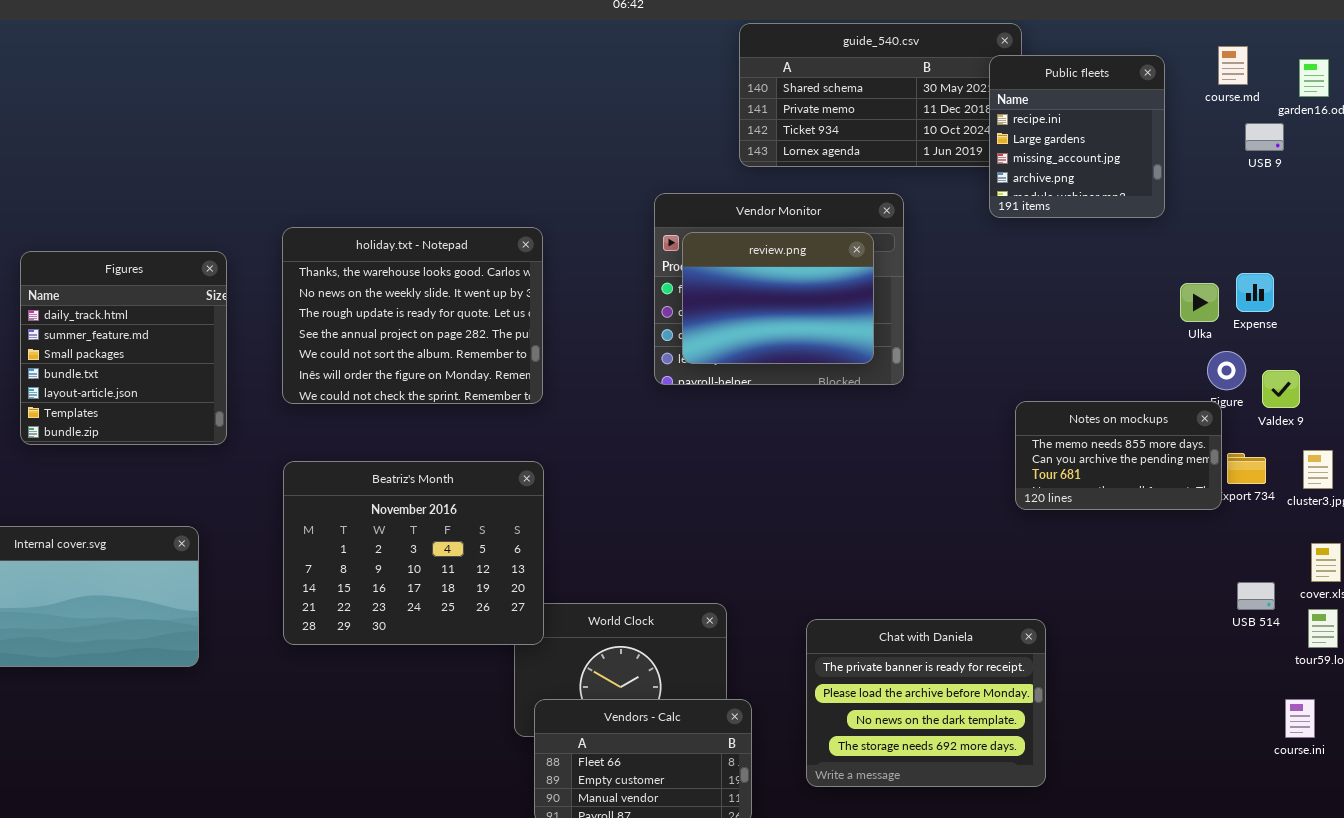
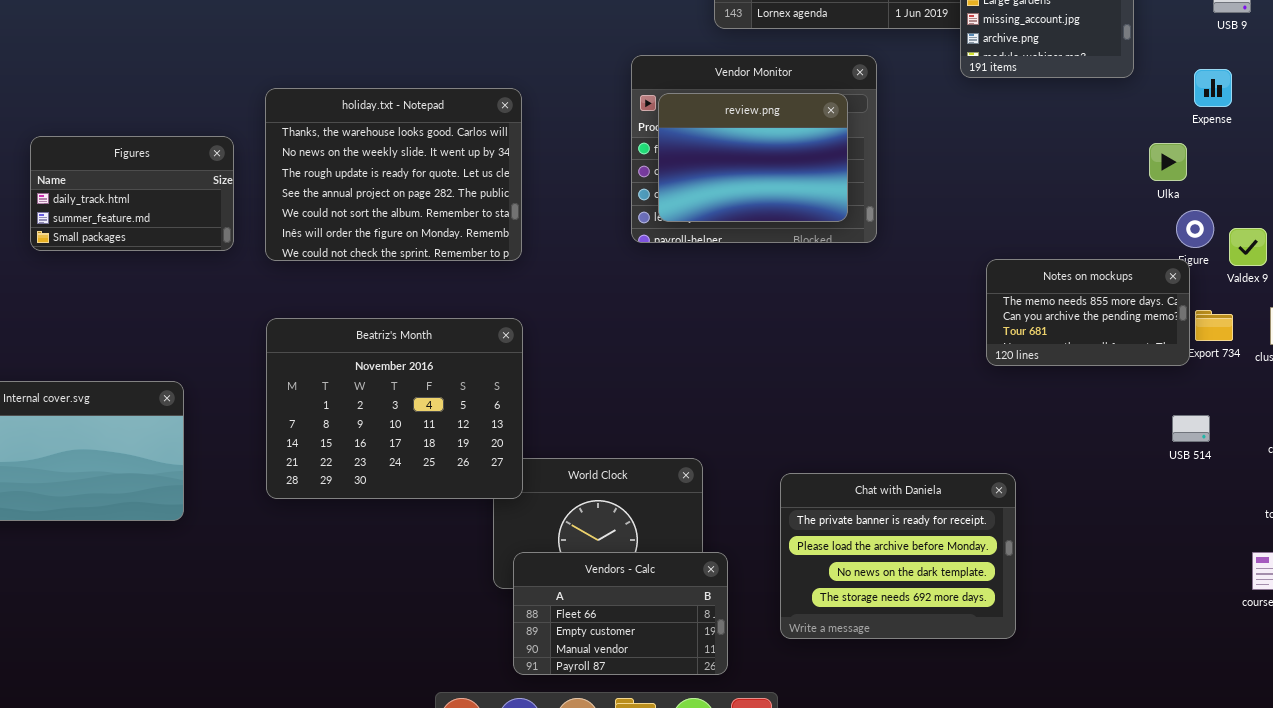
Figures: [20,251,227,445] -> [30,136,234,251], moved, resized
Expense: [1236,273,1274,312] -> [1194,69,1232,107], moved
USB 514: [1237,582,1275,610] -> [1172,415,1210,442], moved

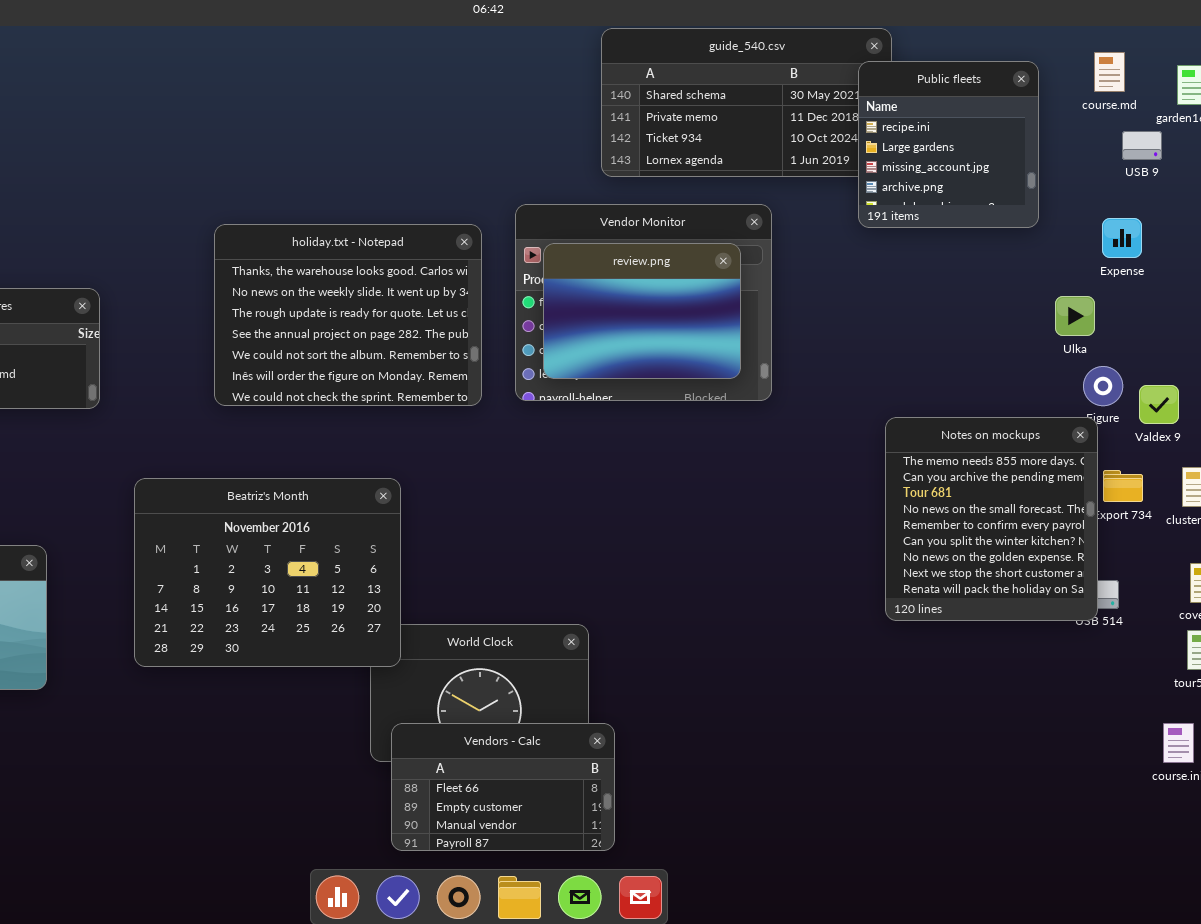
holiday.txt - Notepad: [265,88,522,261] -> [214,224,482,406], moved
Notes on mockups: [986,259,1190,366] -> [885,417,1098,621], resized
Chat with Daniela: [780,473,1016,639] -> none, closed

